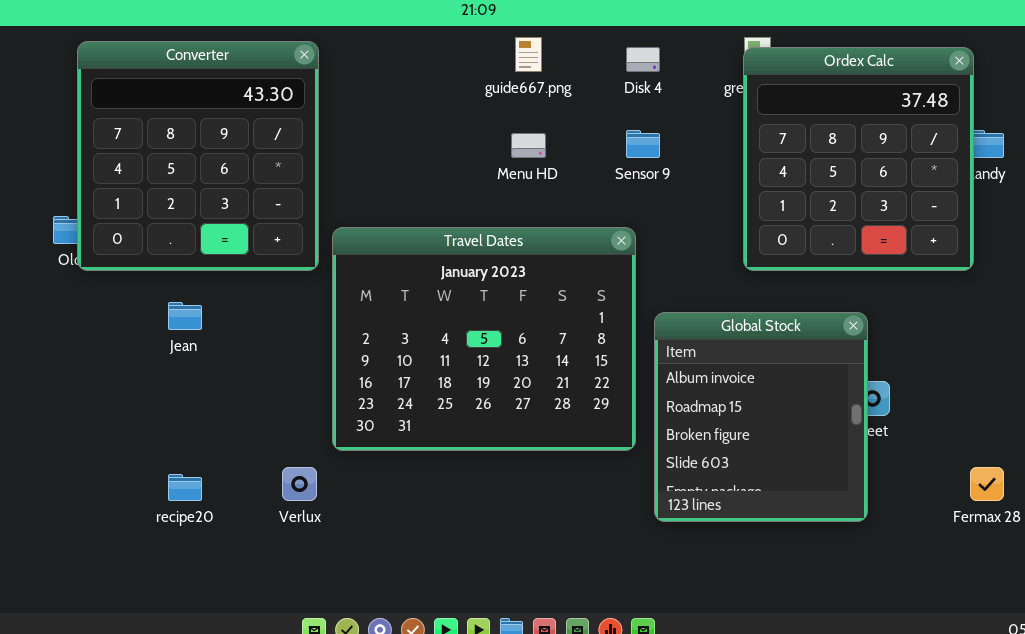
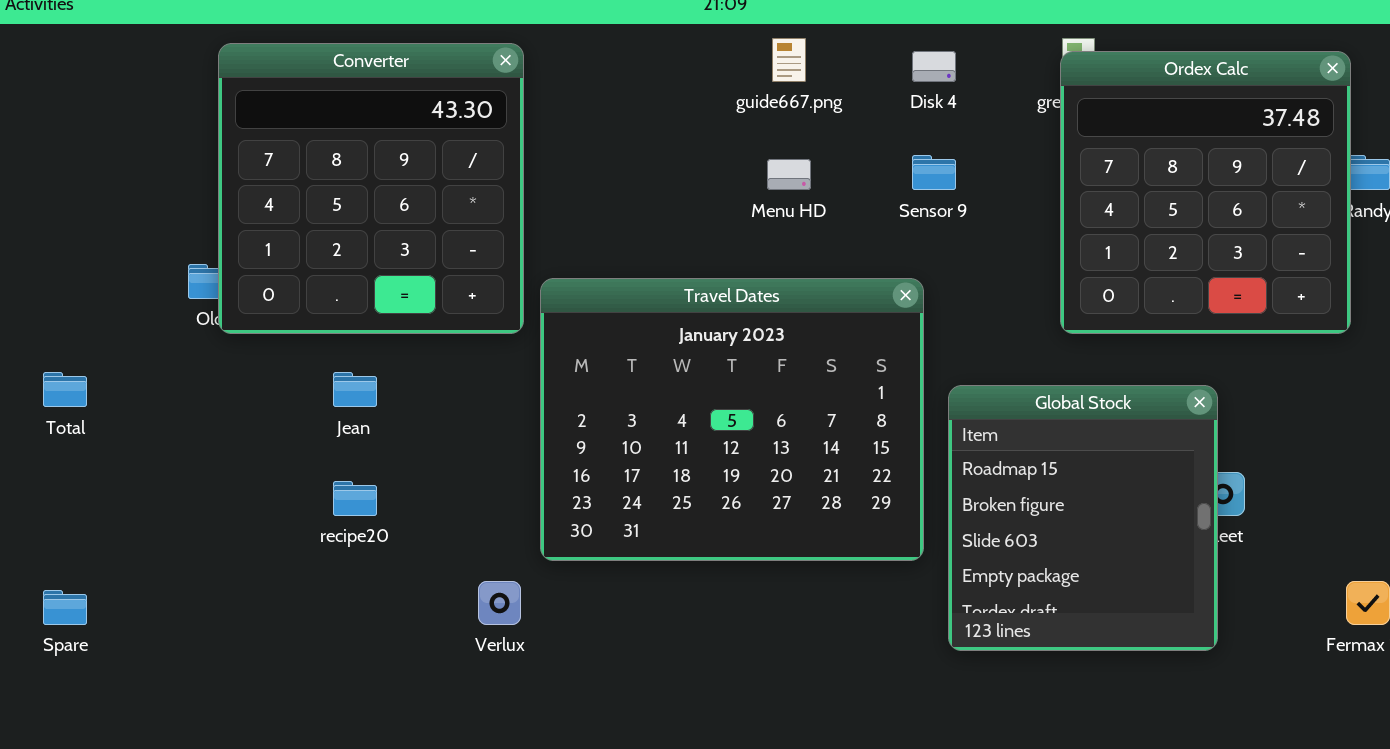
Global Stock: [654,312,868,522] -> [948,385,1218,651], scrolled down 1 row
recipe20: [168,474,202,501] -> [333,481,377,516], moved

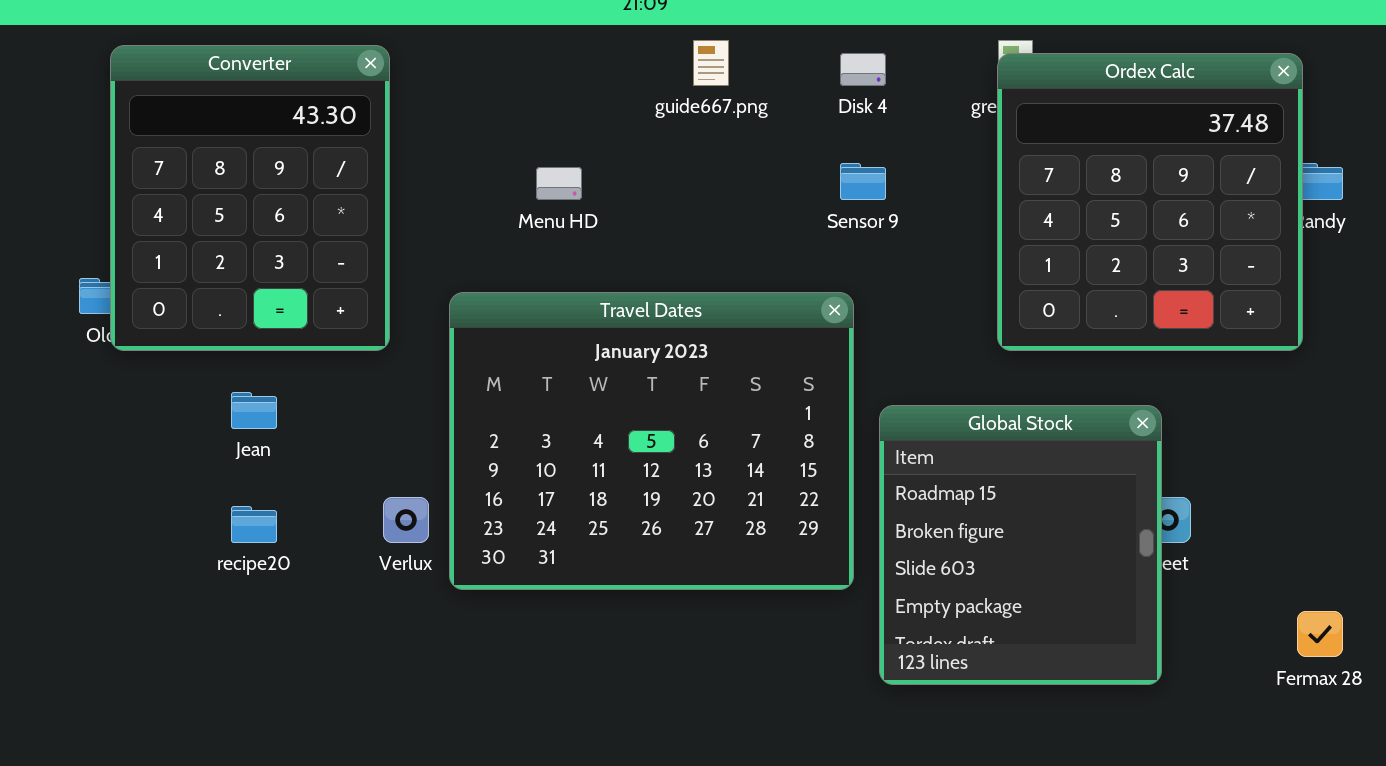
Converter: [218,43,524,334] -> [110,45,390,351], resized
Menu HD: [767,159,811,190] -> [536,167,582,200], moved
Verlux: [478,581,521,625] -> [383,497,429,543], moved

